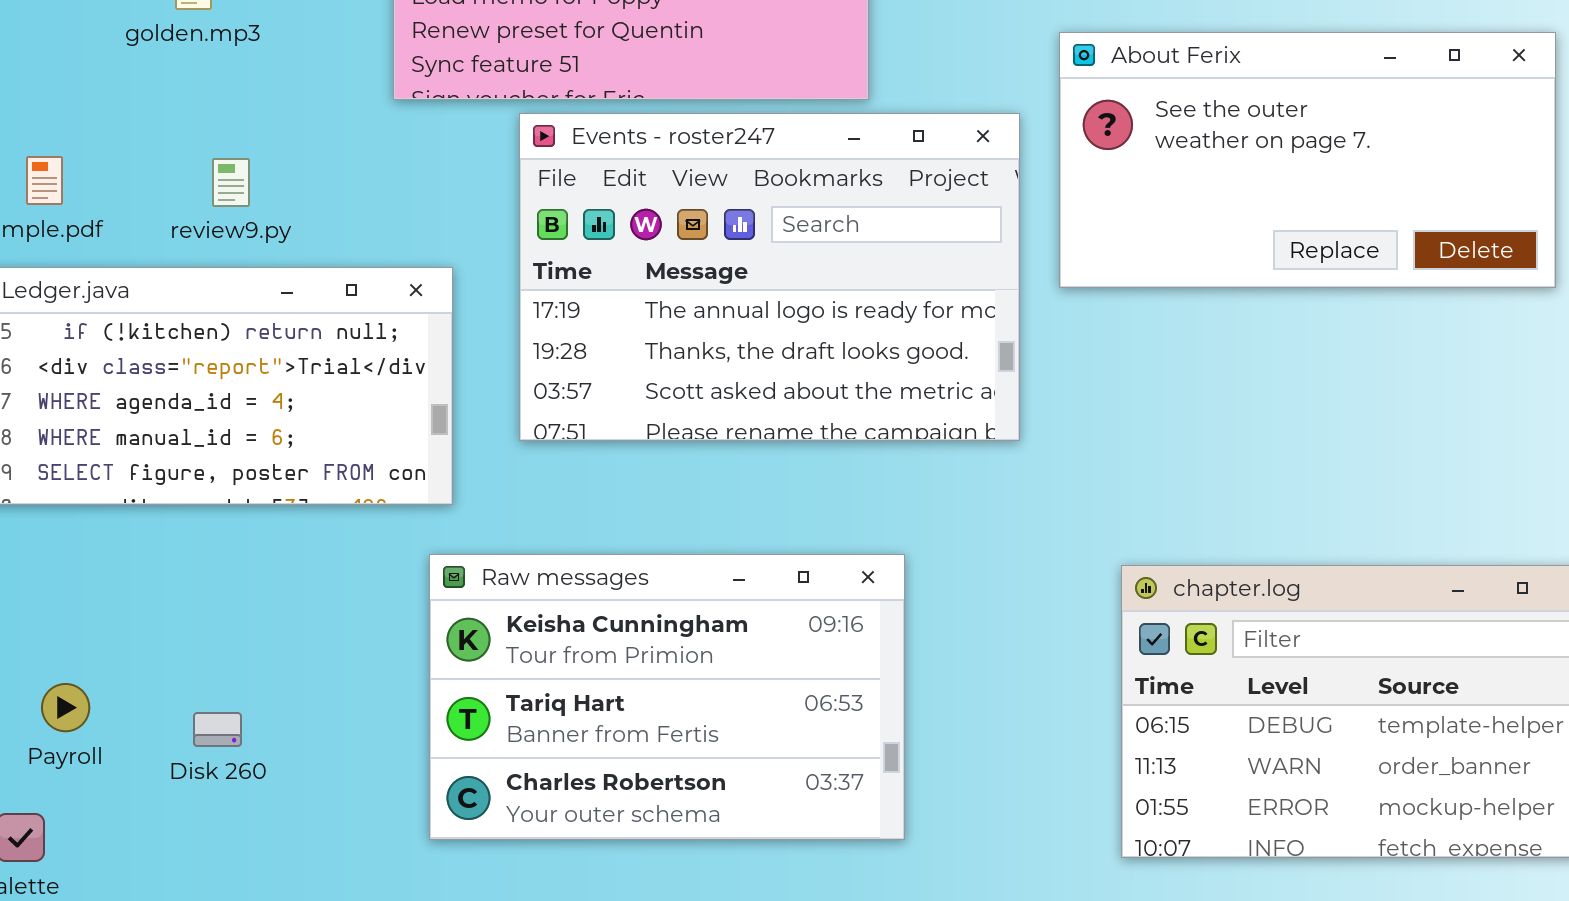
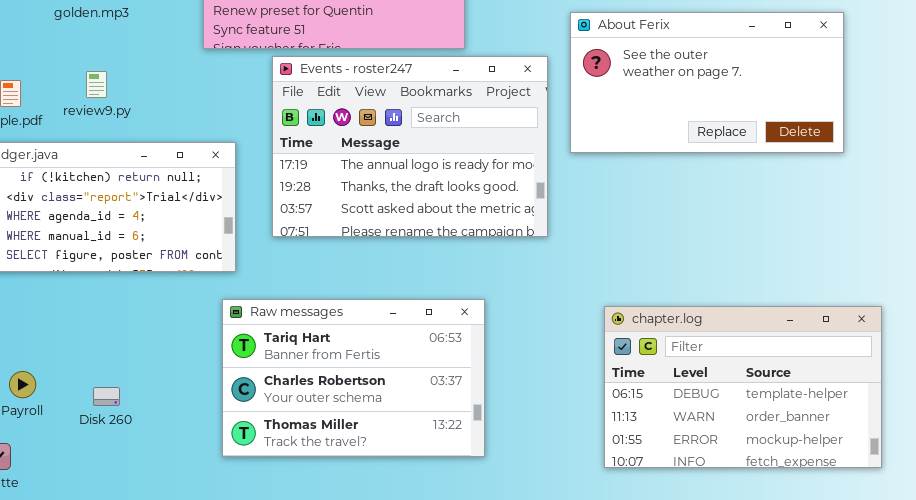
review9.py: [212,158,250,207] -> [86,71,107,98], moved
Raw messages: [429,554,905,840] -> [222,299,485,457], scrolled down 1 row

